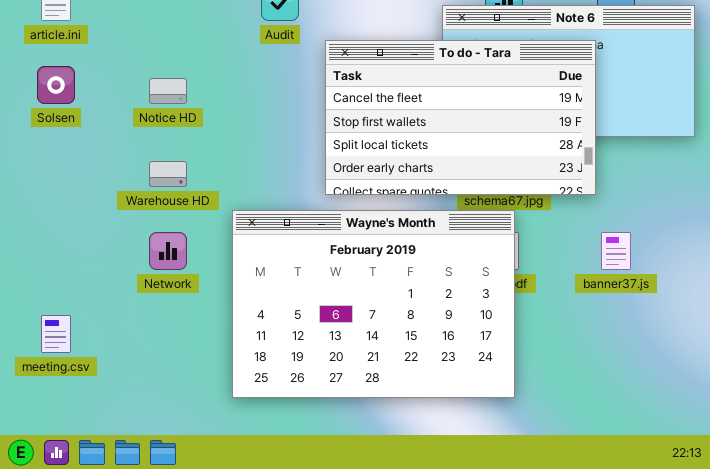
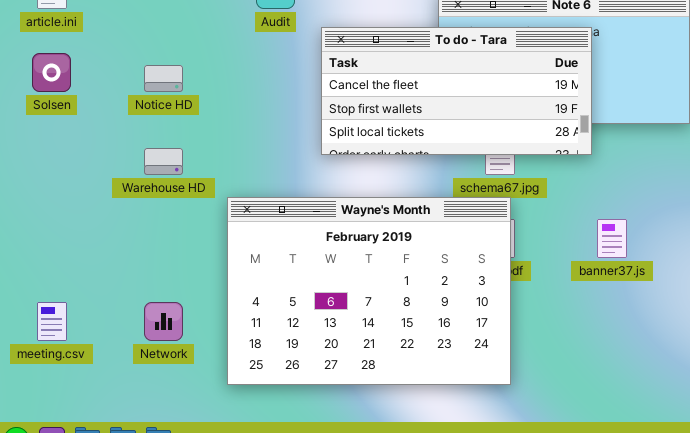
To do - Tara: [325,40,596,195] -> [321,27,592,155], resized
Network: [149,232,187,270] -> [144,302,183,341], moved

